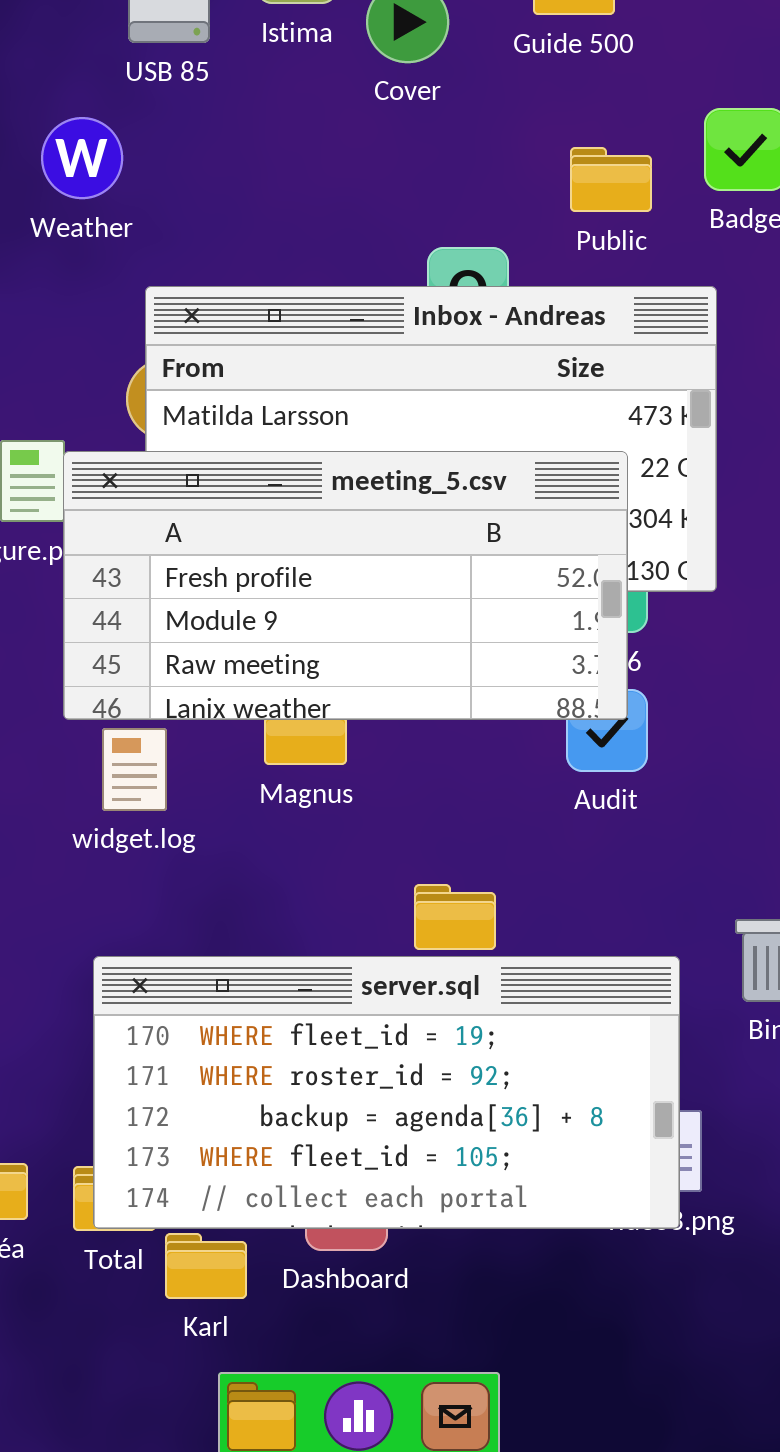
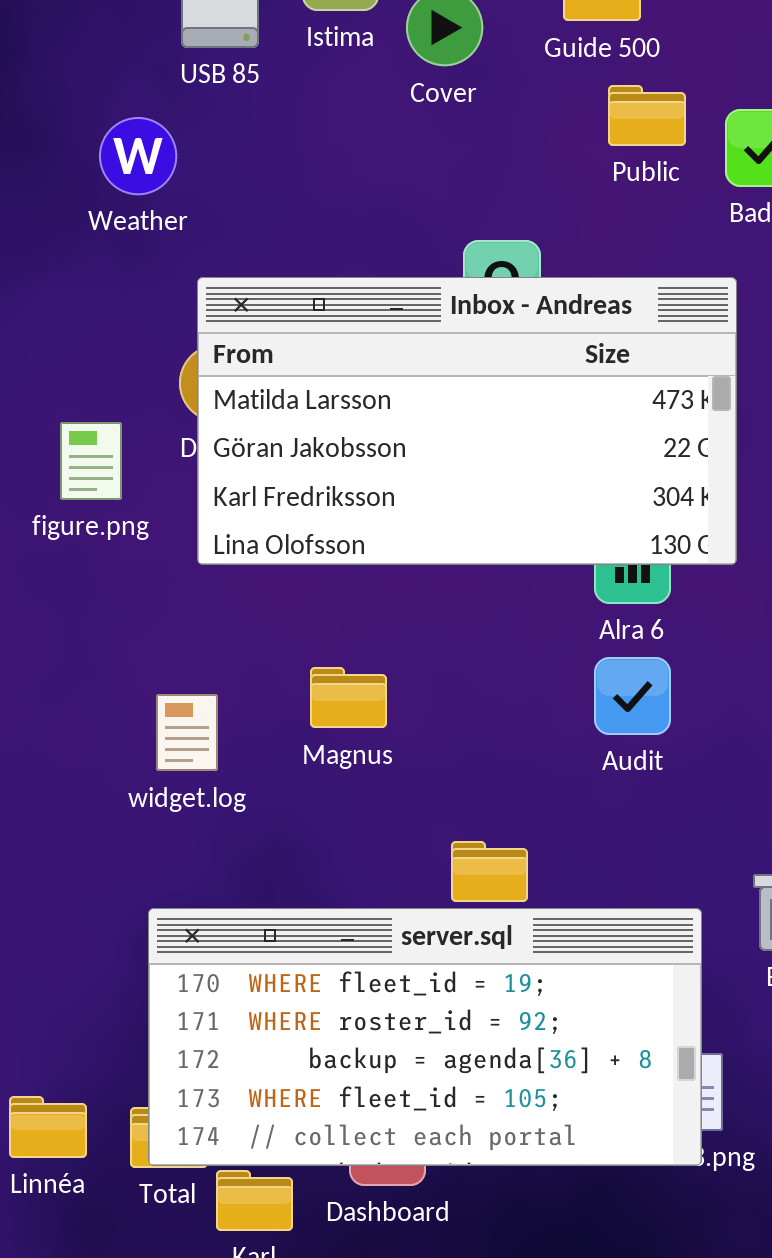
Public: [570,147,652,212] -> [608,85,686,146], moved
meeting_5.csv: [63,451,628,720] -> none, closed

